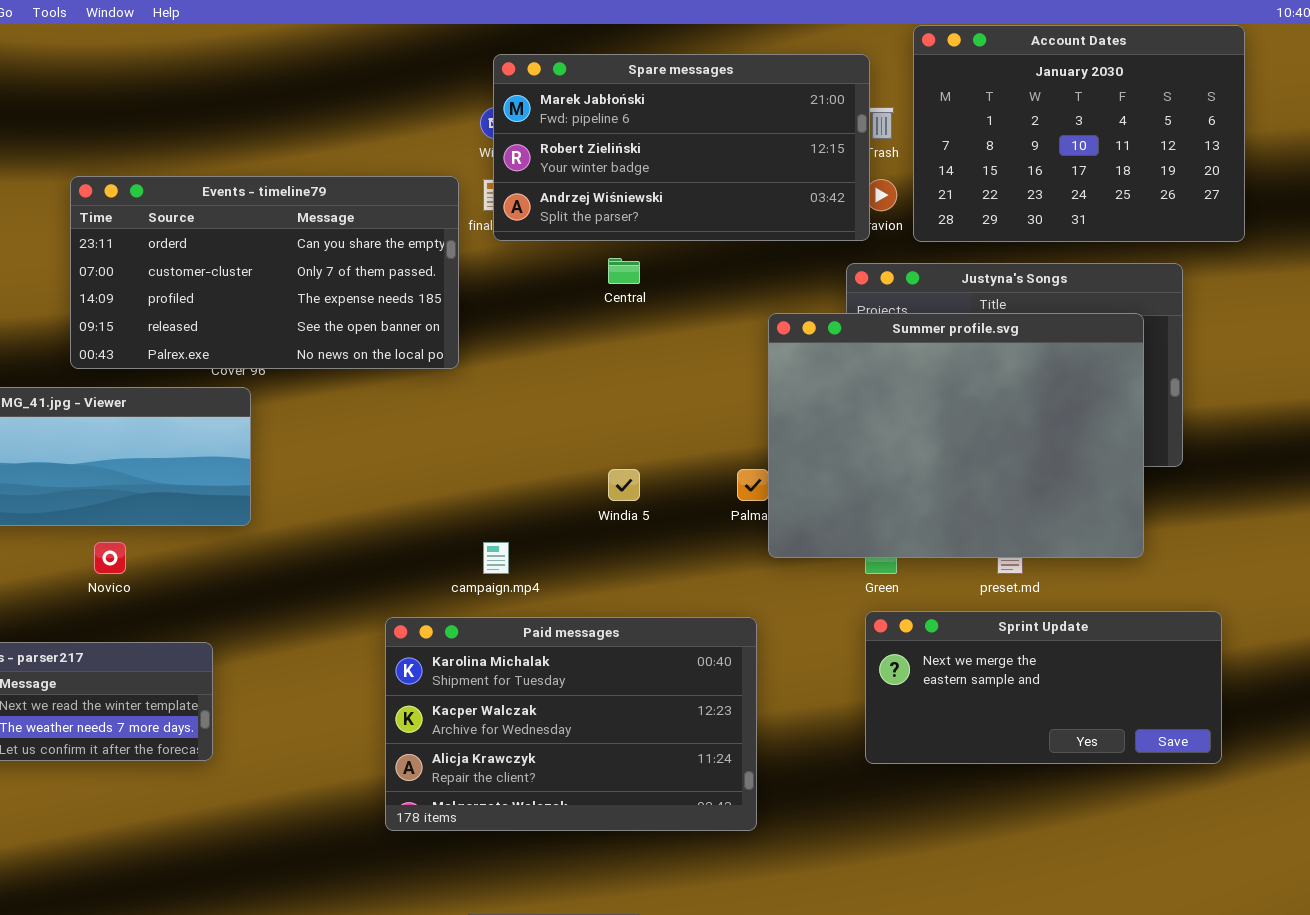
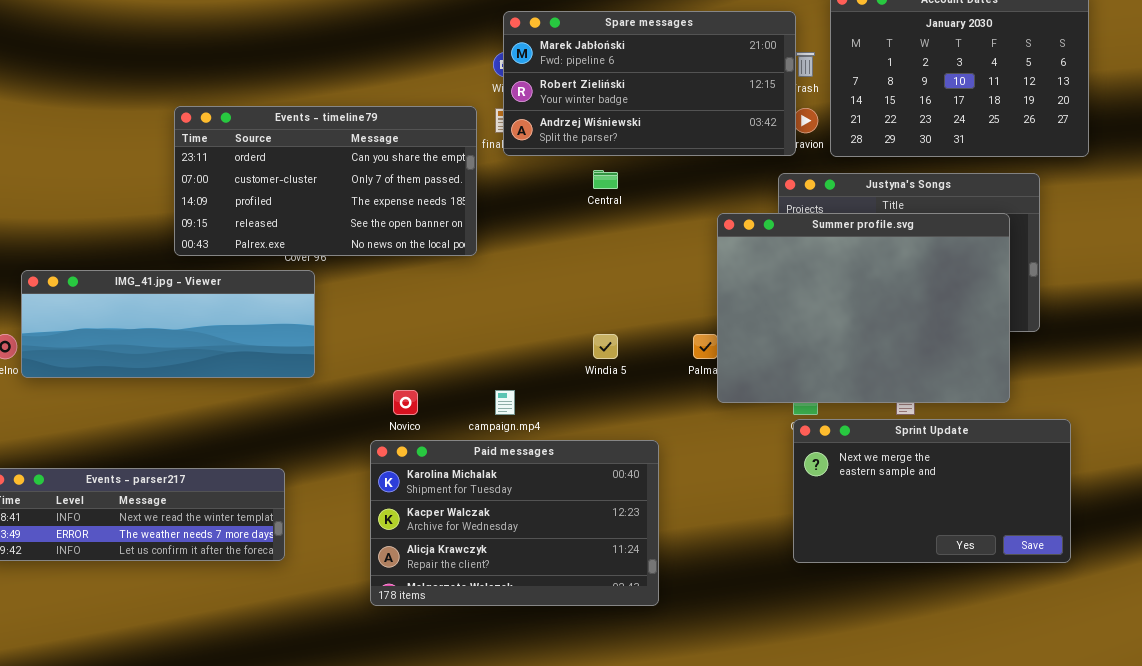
Novico: [94,542,126,574] -> [393,390,418,415], moved
Sprint Update: [865,611,1222,764] -> [793,419,1071,563], resized
Paid messages: [385,617,757,831] -> [370,440,659,606], moved

